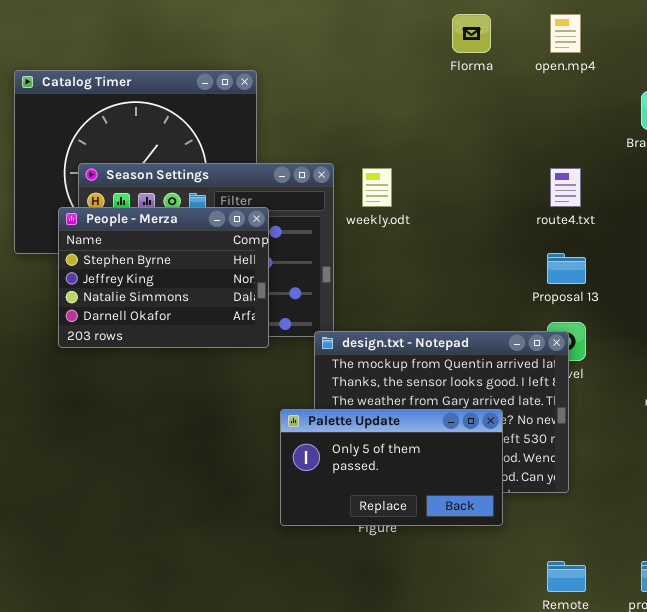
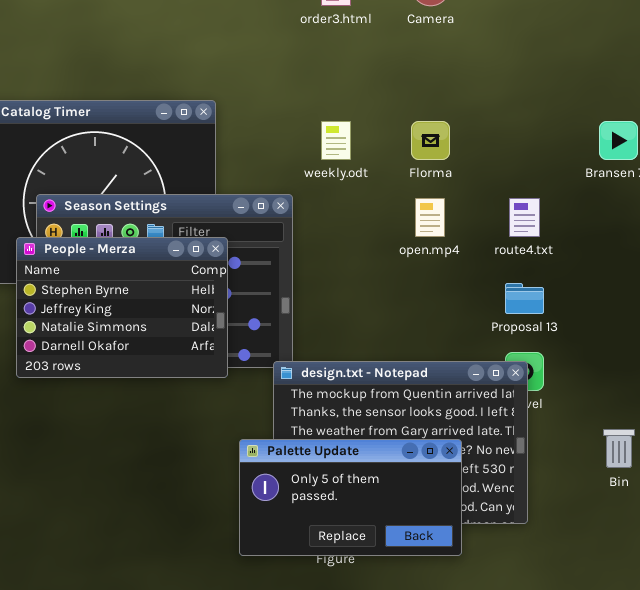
Florma: [452,14,491,53] -> [411,121,450,160], moved
open.mp4: [550,14,581,53] -> [415,198,445,237], moved
weekly.odt: [362,168,392,207] -> [321,121,351,160], moved

